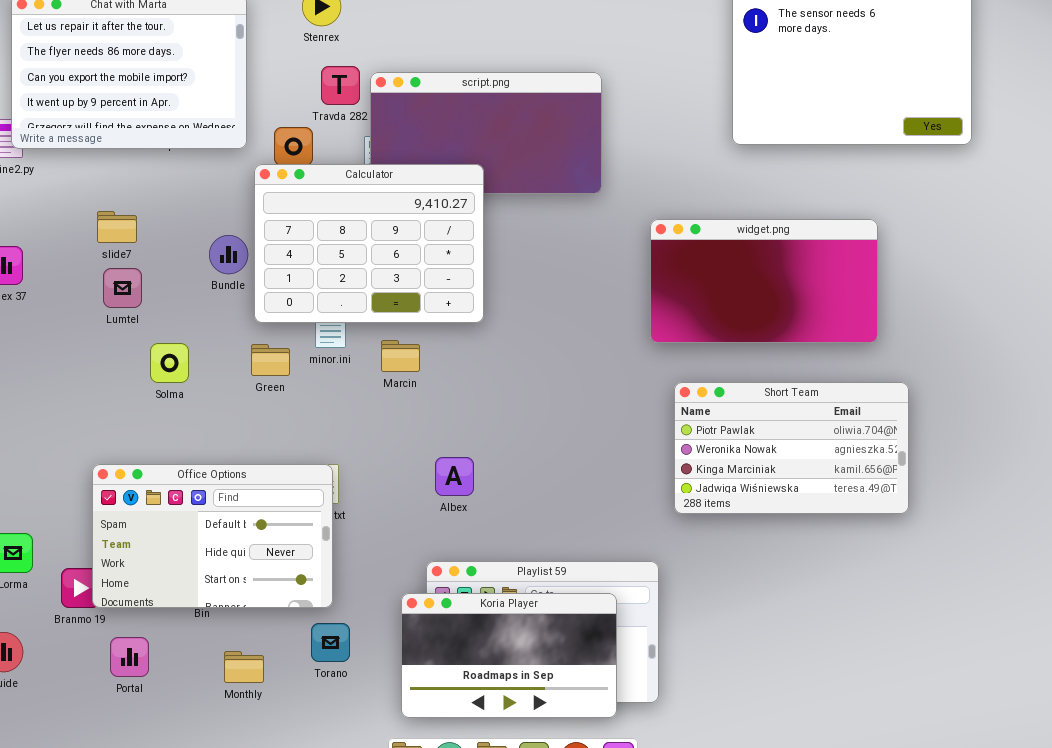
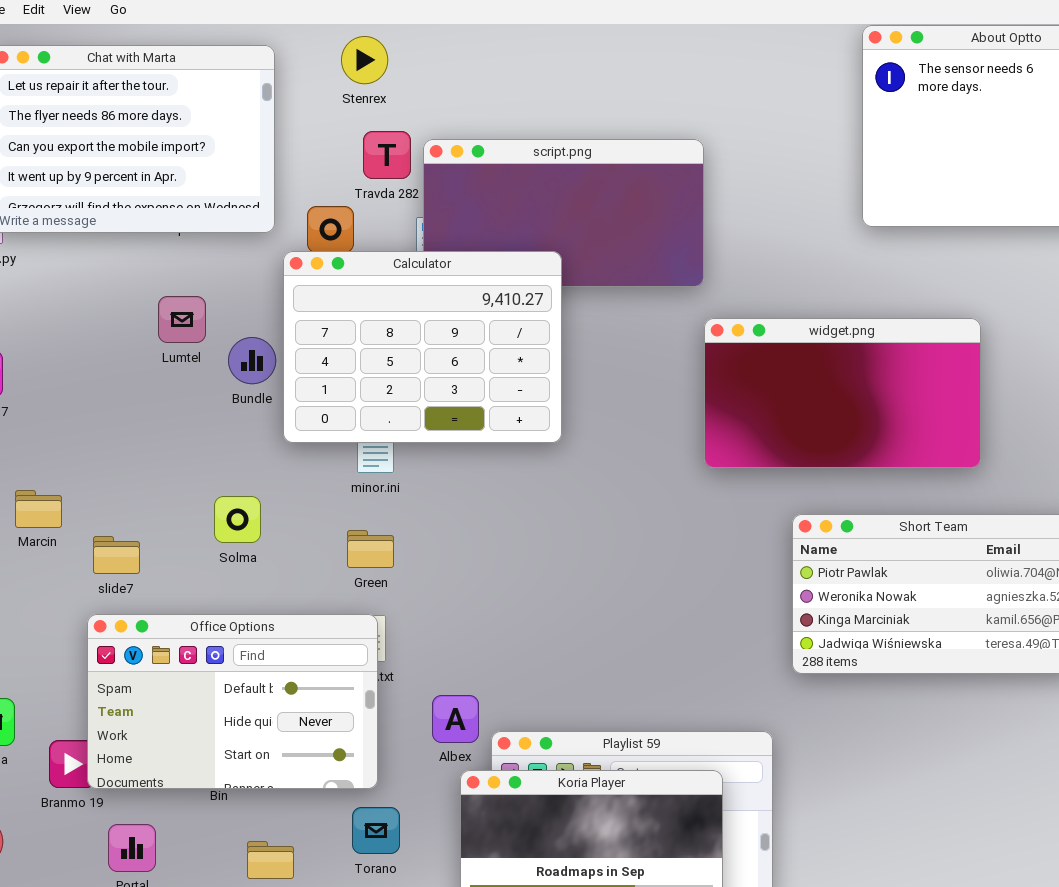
slide7: [97,211,137,243] -> [93,536,140,574], moved
widget.png: [650,219,878,343] -> [704,318,981,468], moved
Lumtel: [103,268,142,308] -> [158,296,206,343], moved
Marcin: [381,340,420,372] -> [15,490,62,528], moved
Solma: [150,343,189,383] -> [214,496,261,543], moved
Green: [251,344,290,376] -> [347,530,394,568], moved
Albex: [435,457,474,496] -> [432,695,479,743], moved

